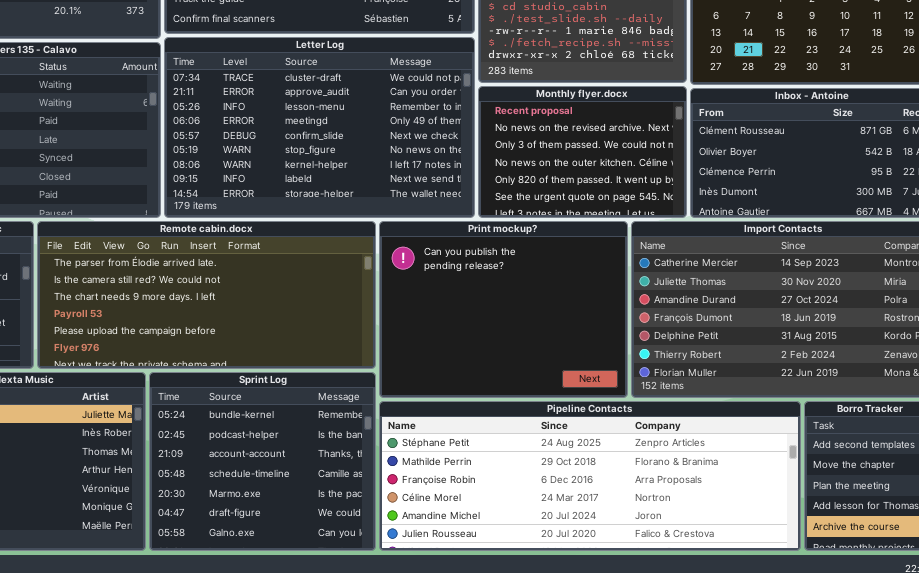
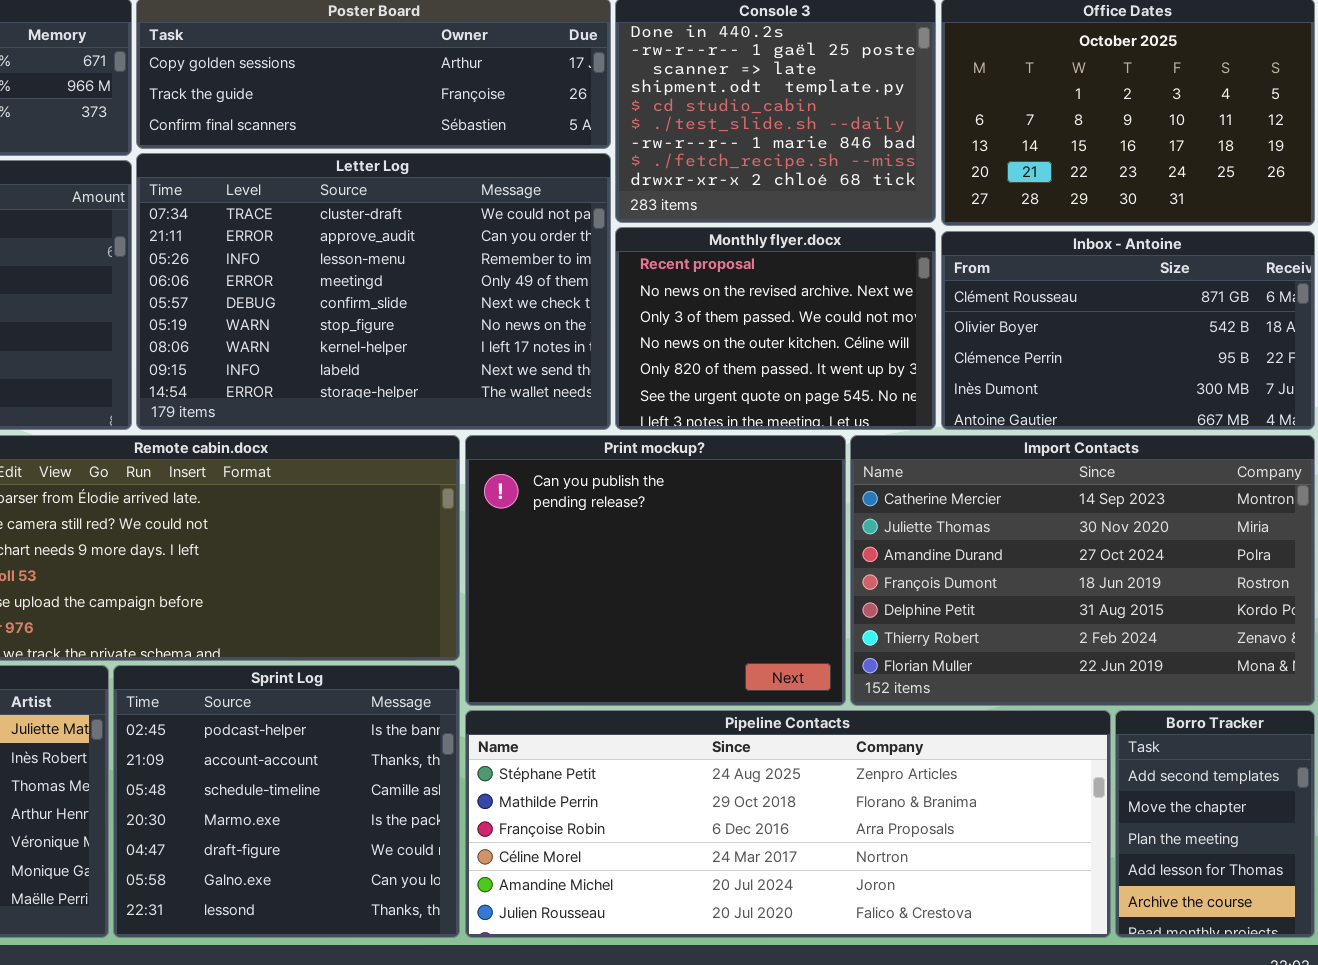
Sprint Log: [149,372,376,551] -> [113,665,460,938], scrolled down 1 row

